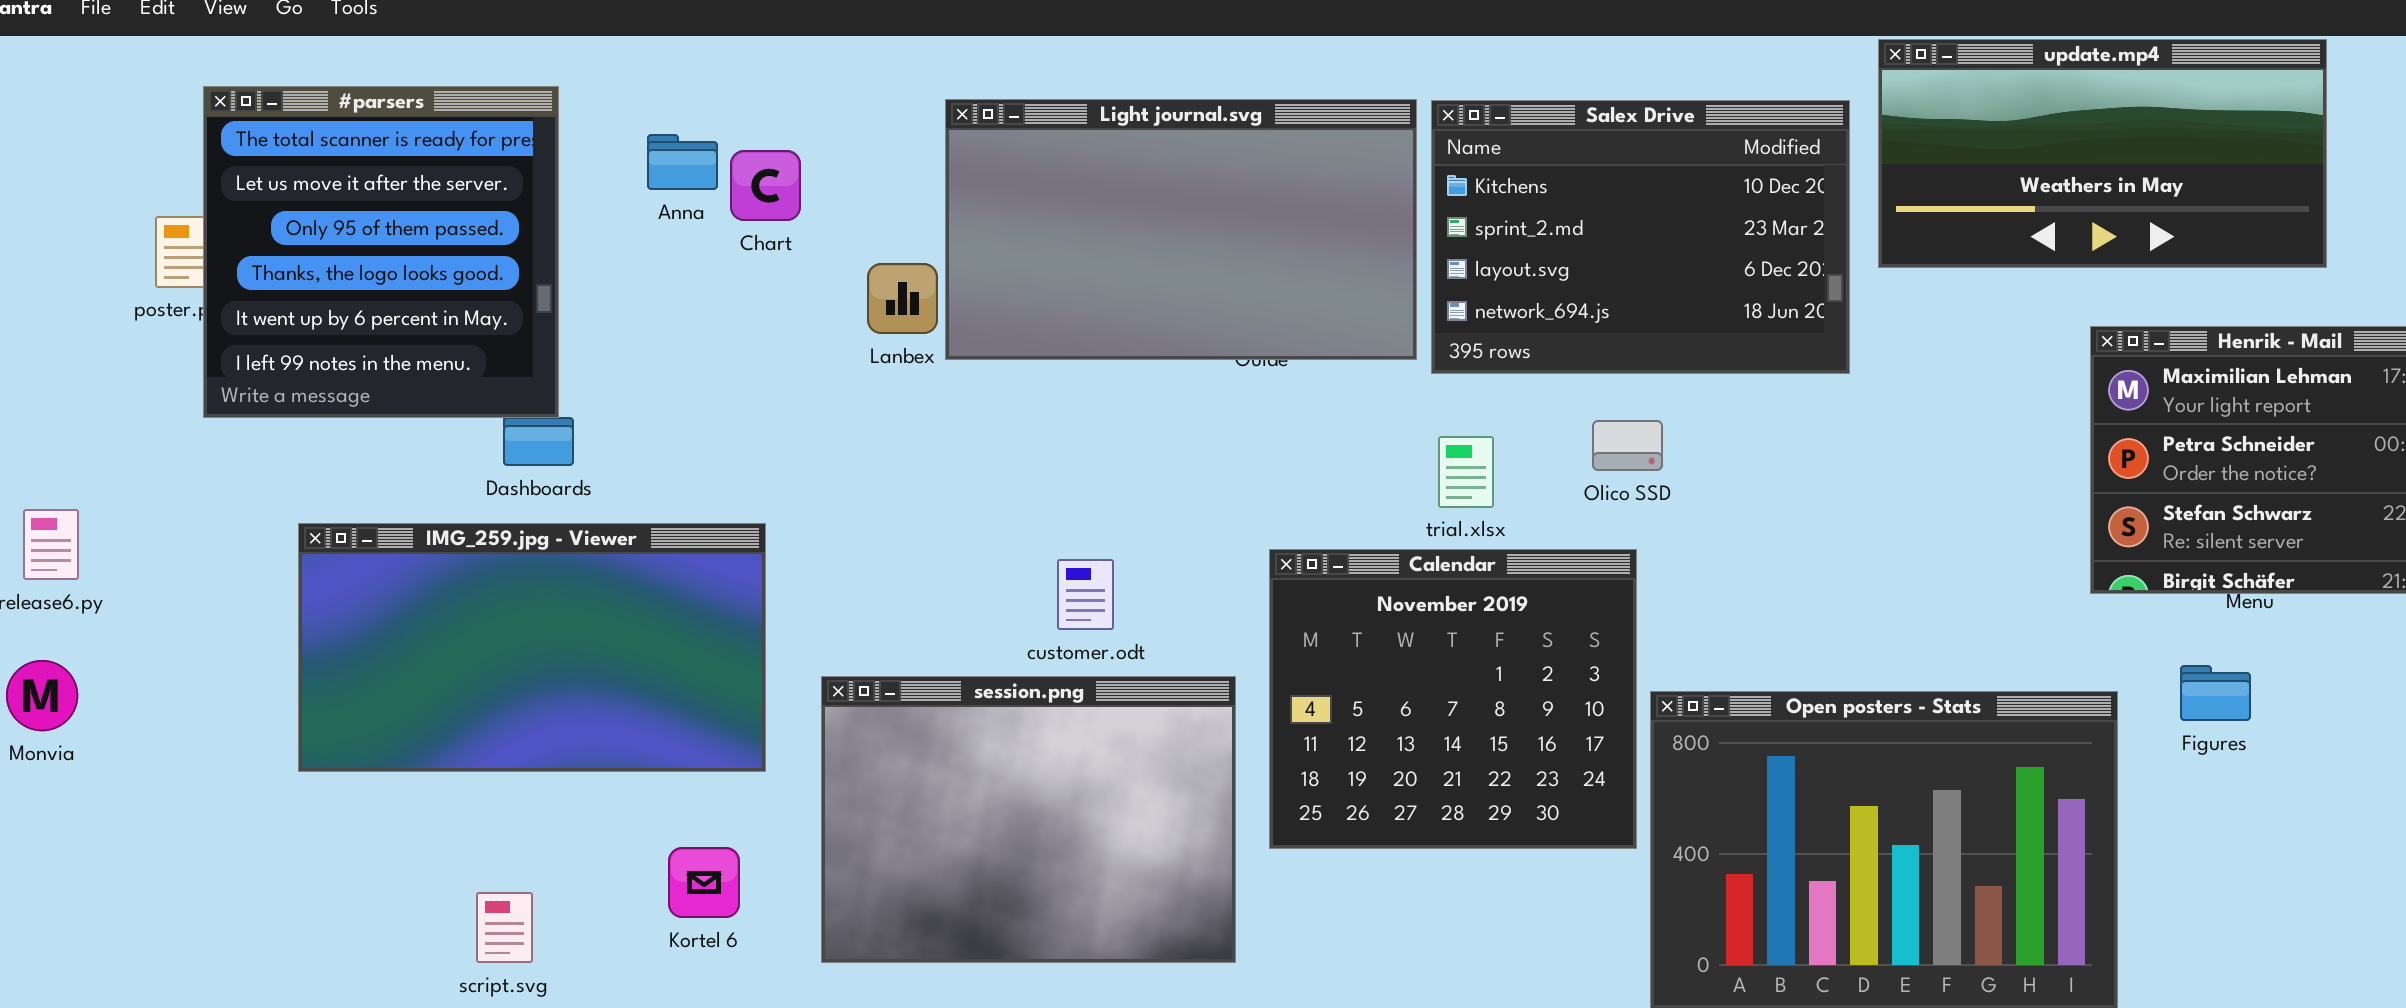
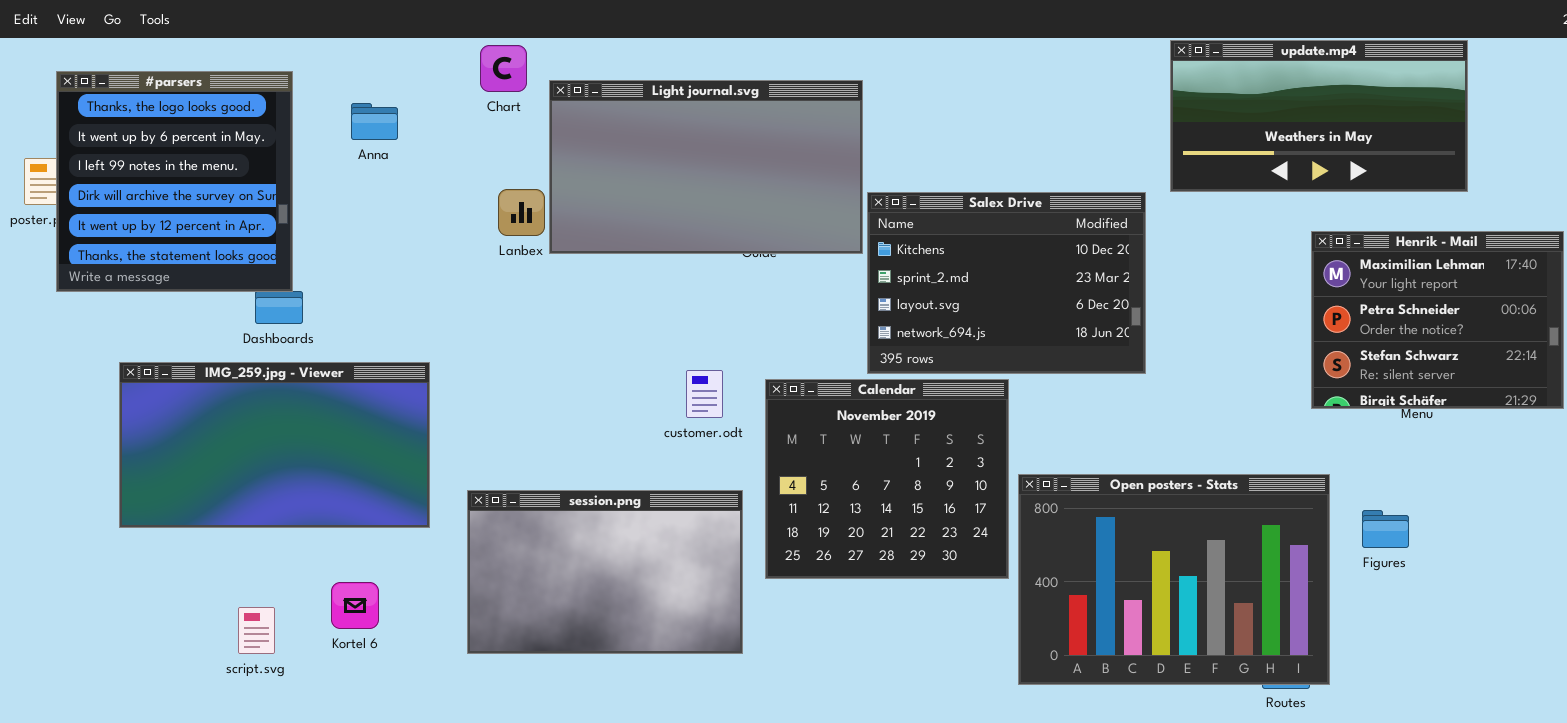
#parsers: [203,86,559,418] -> [56,71,293,292], scrolled down 3 rows
Salex Drive: [1431,100,1850,374] -> [867,192,1146,374], moved
Chart: [730,150,801,221] -> [480,45,527,92], moved
customer.odt: [1057,559,1114,630] -> [686,370,723,418], moved
Figures: [2180,665,2251,721] -> [1362,510,1409,548], moved
session.png: [821,676,1236,963] -> [467,490,743,654], resized
Kortel 6: [668,847,740,918] -> [331,582,379,629], moved

